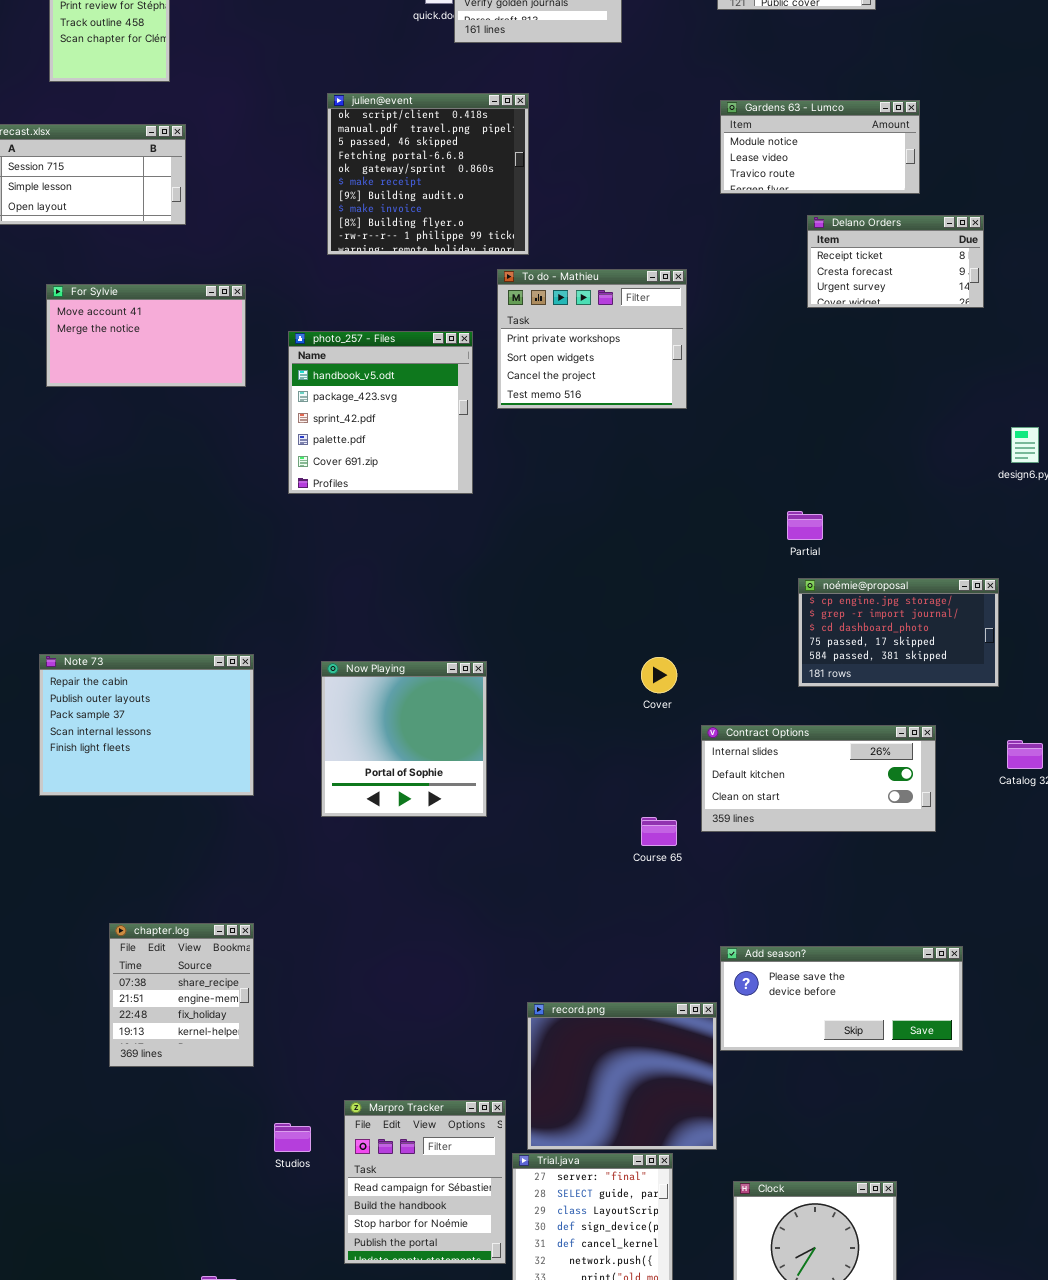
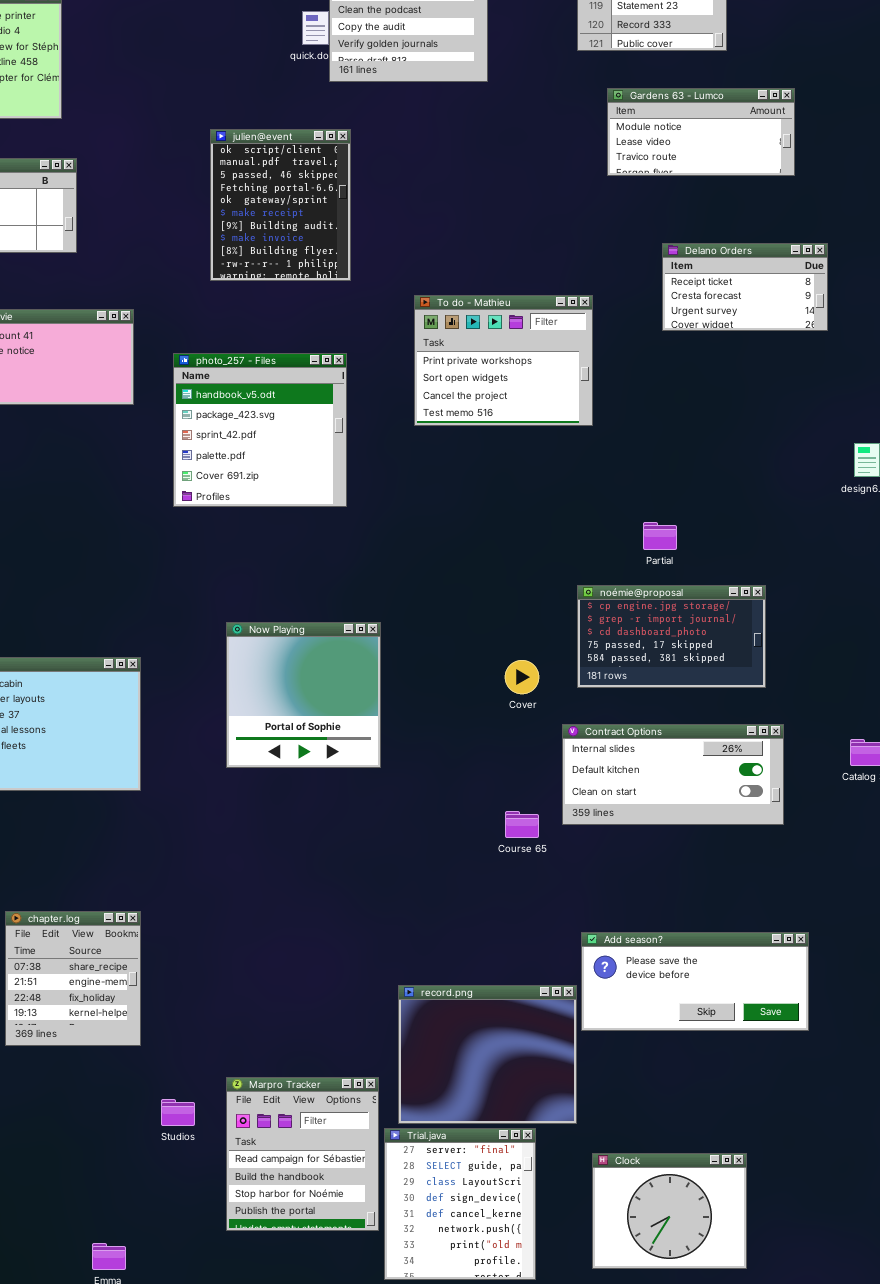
julien@event: [327,93,529,255] -> [210,129,351,281], resized
Gardens 63 - Lumco: [720,100,920,194] -> [607,88,795,176], moved
To do - Mathieu: [497,269,687,409] -> [414,295,593,426], moved
noémie@proposal: [798,578,999,687] -> [577,585,766,688], moved
Now Playing: [321,661,487,817] -> [226,622,381,768], moved

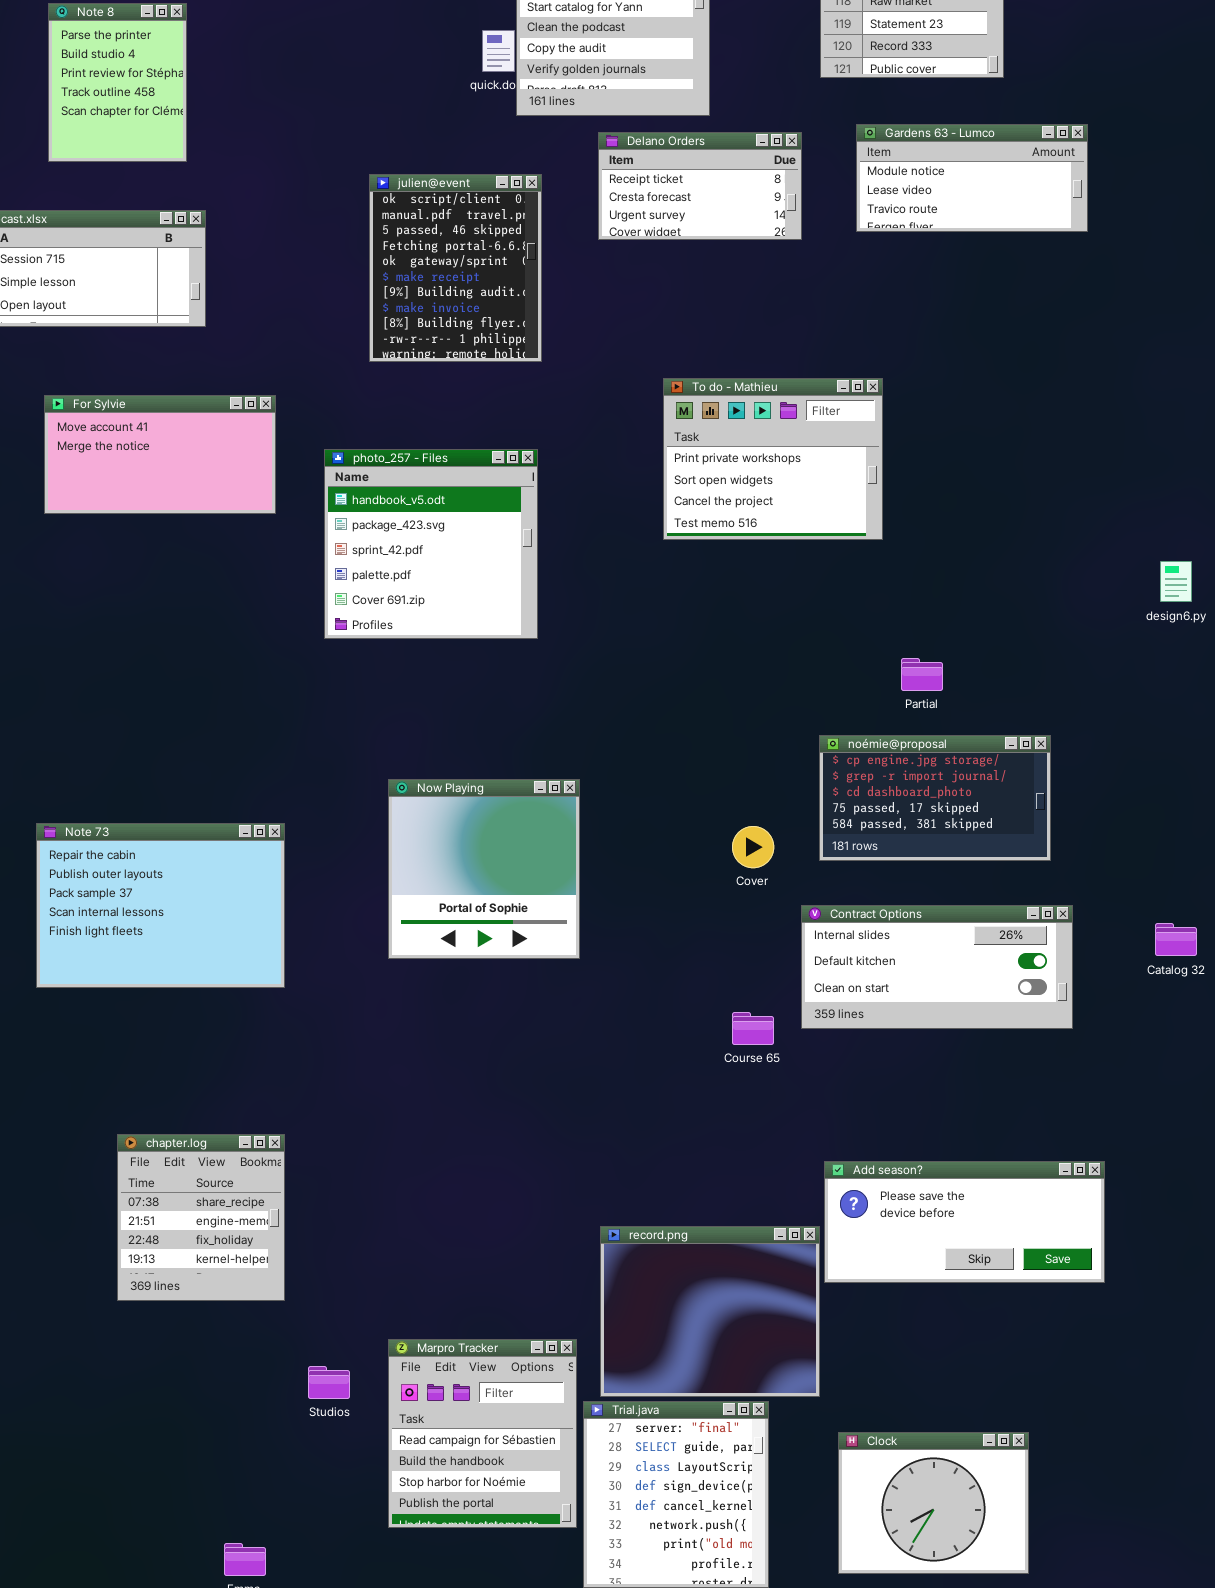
Delano Orders: [662,243,828,331] -> [598,132,802,240], moved
To do - Mathieu: [414,295,593,426] -> [663,378,883,540], moved

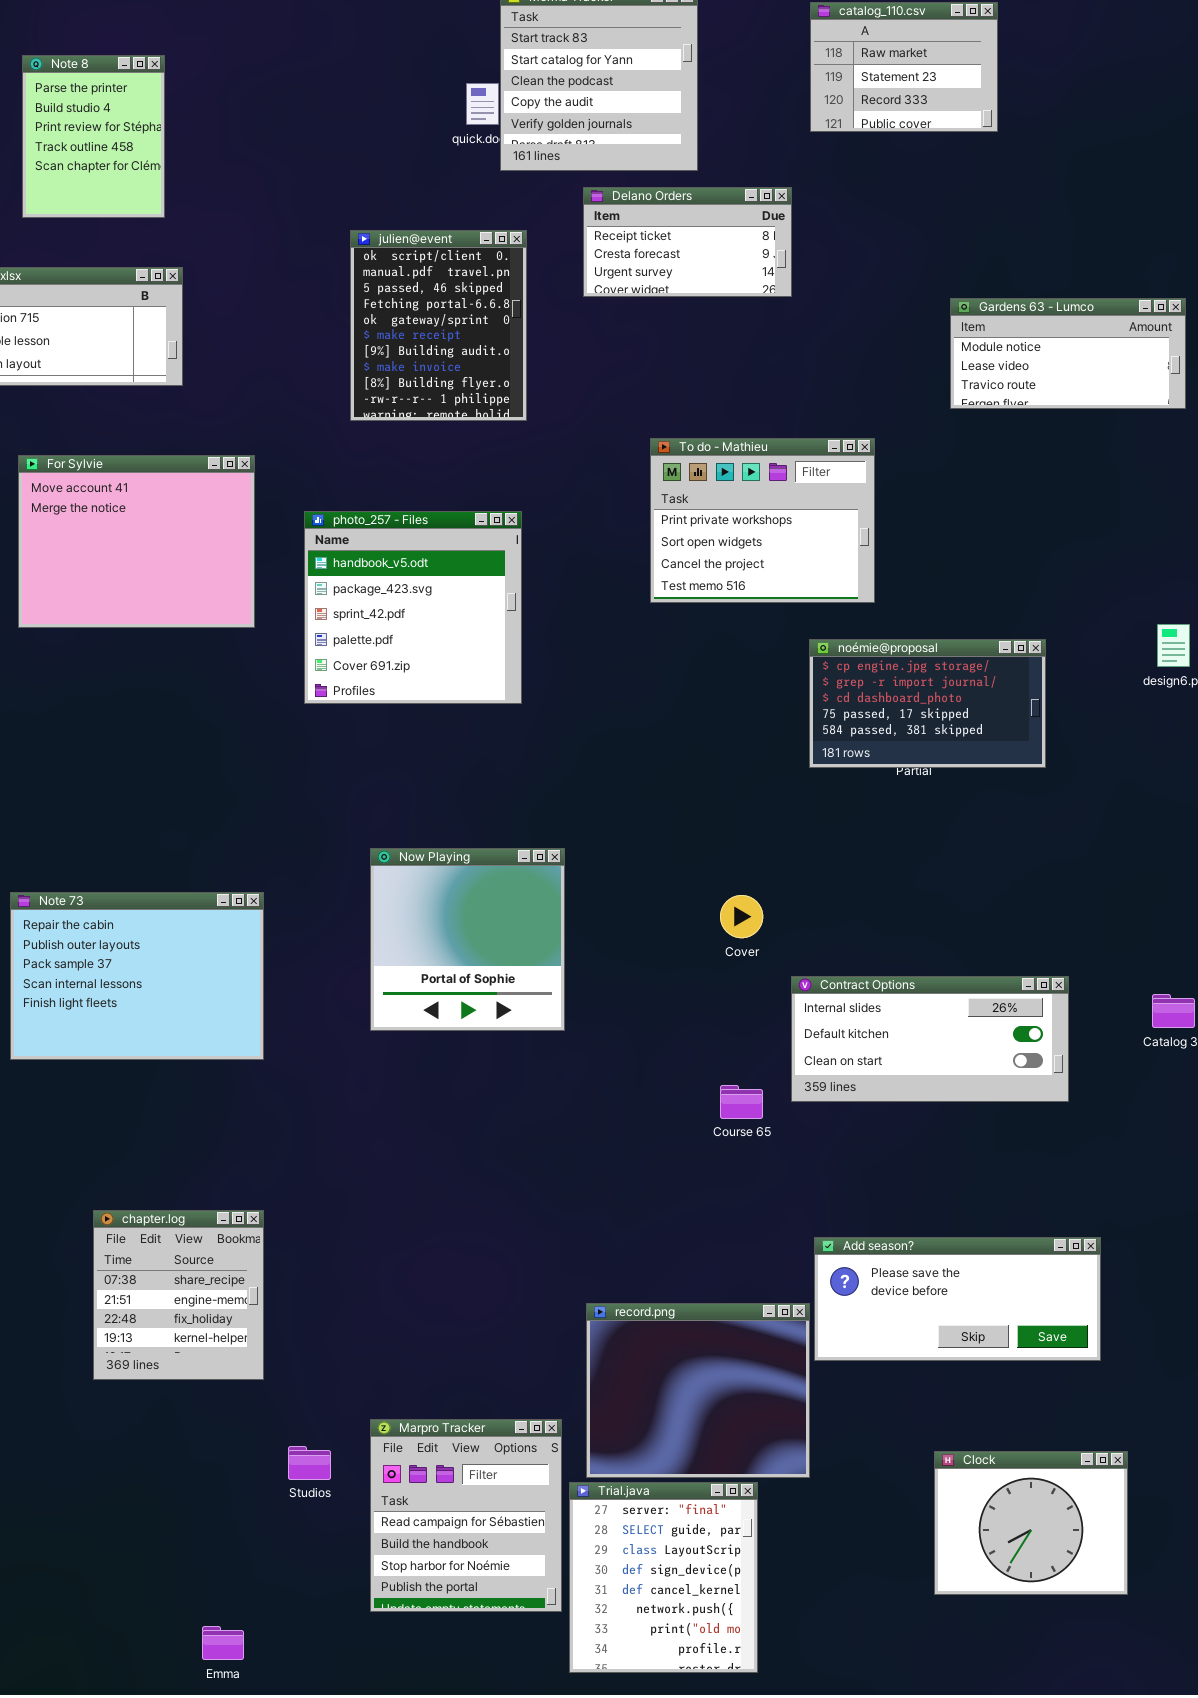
Gardens 63 - Lumco: [856,124,1088,232] -> [950,298,1186,409], moved
For Sylvie: [44,395,276,514] -> [18,455,255,628], resized
noémie@proposal: [819,735,1051,861] -> [809,639,1046,768], moved
Clock: [838,1432,1029,1574] -> [934,1451,1128,1595], moved

